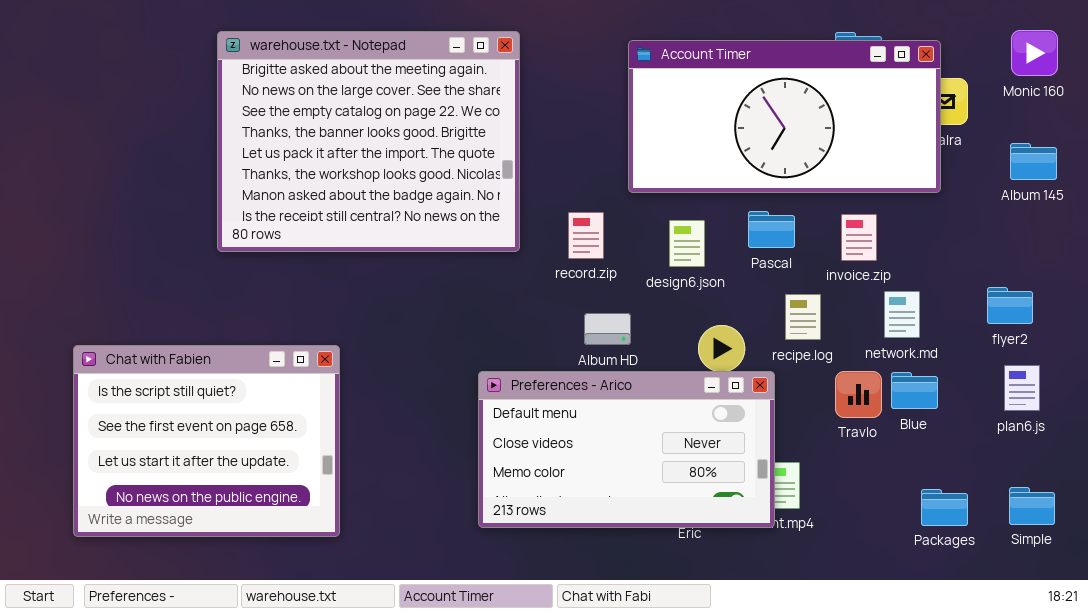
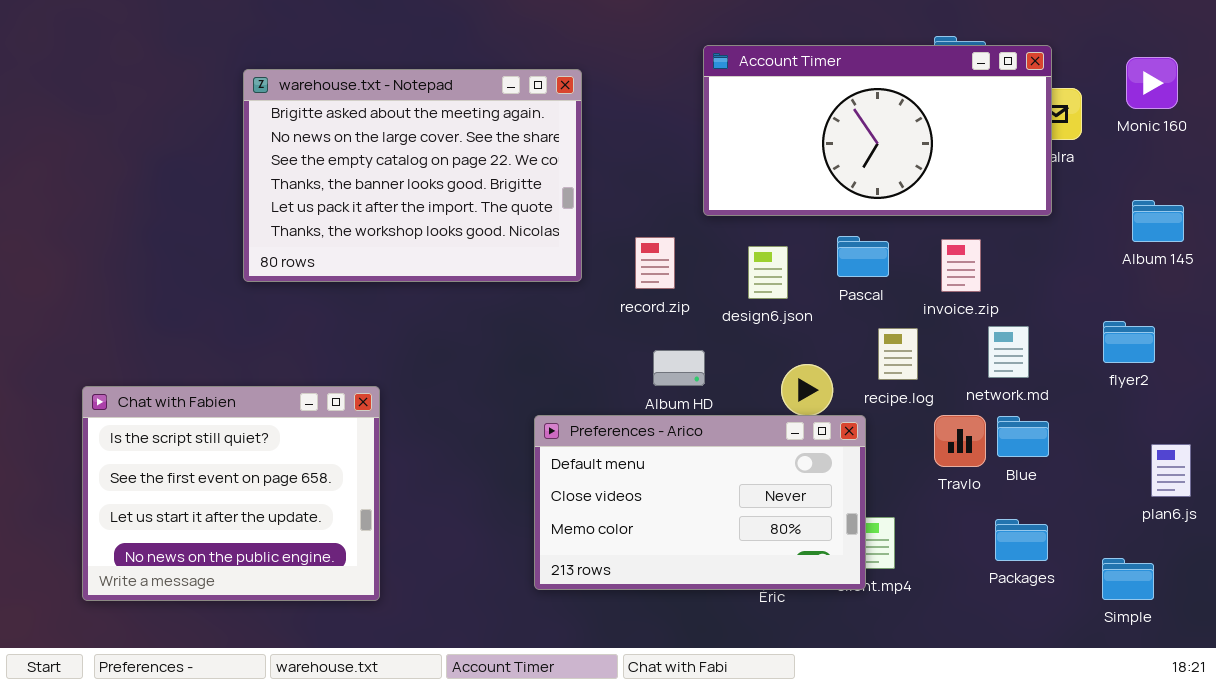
Monic 160: [1011,30,1058,76] -> [1126,57,1178,109], moved
warehouse.txt - Notepad: [217,31,520,252] -> [243,69,582,282], resized
Album 145: [1010,143,1057,180] -> [1132,200,1184,242], moved
plan6.js: [1004,365,1040,411] -> [1151,444,1191,497], moved
Simple: [1009,487,1055,525] -> [1102,558,1154,600], moved
Packages: [921,489,968,526] -> [995,519,1048,561], moved

